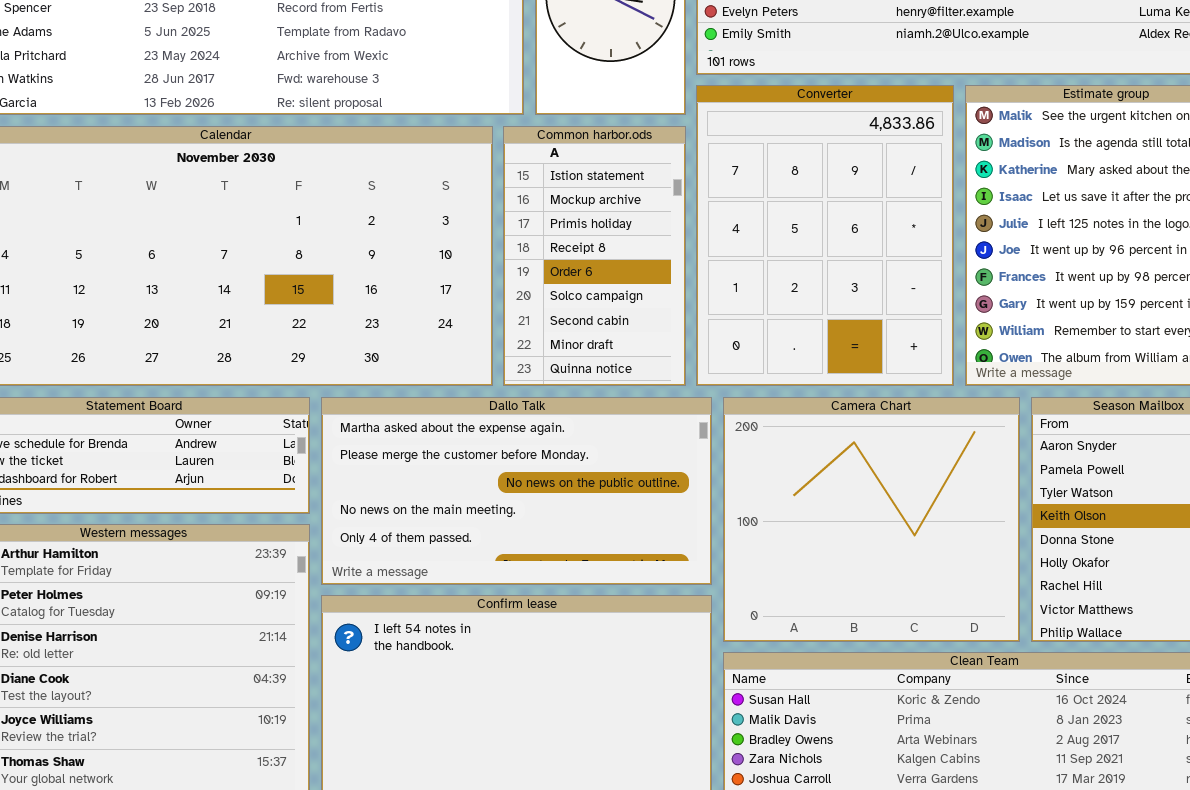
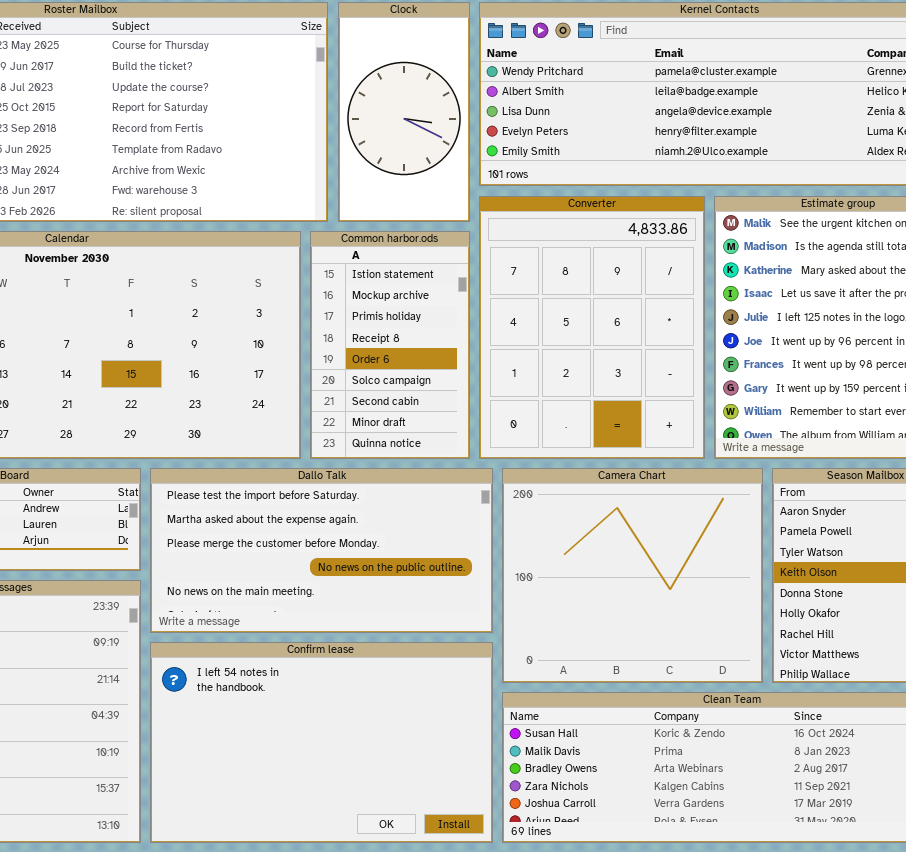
Dallo Talk: [321,397,712,585] -> [150,468,493,633], scrolled up 1 row

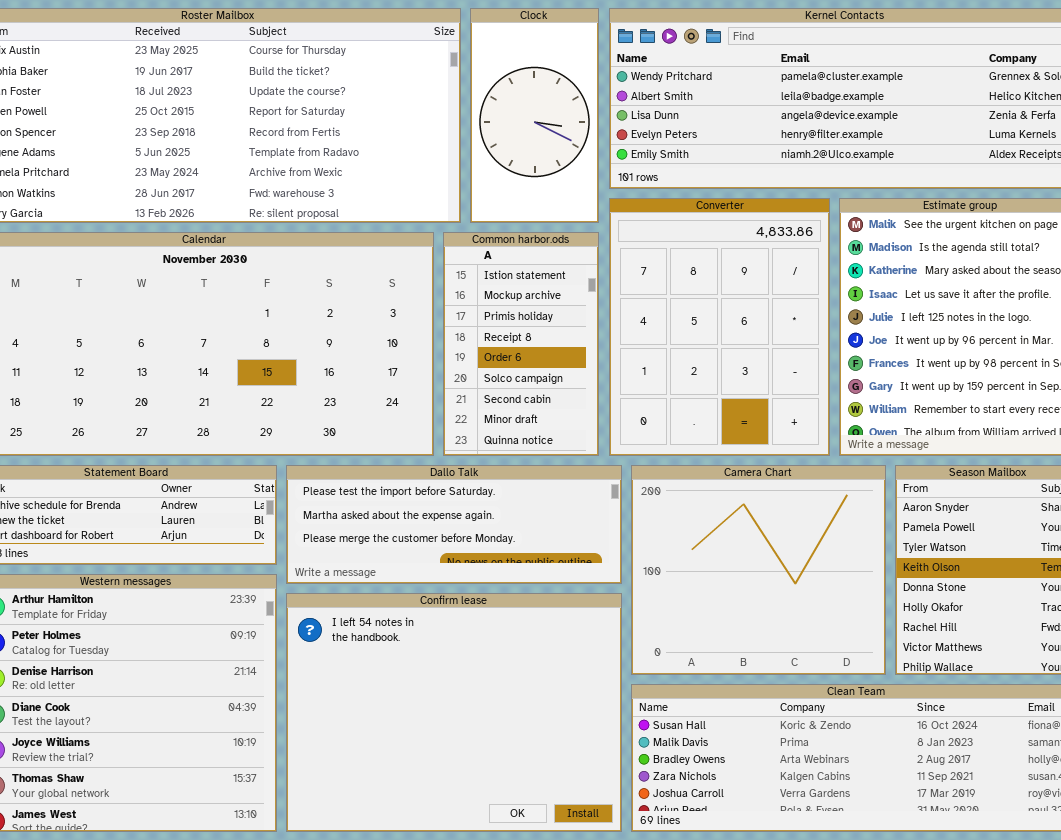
Dallo Talk: [150,468,493,633] -> [286,465,622,584], resized
Confirm lease: [150,642,493,843] -> [286,593,622,832], resized

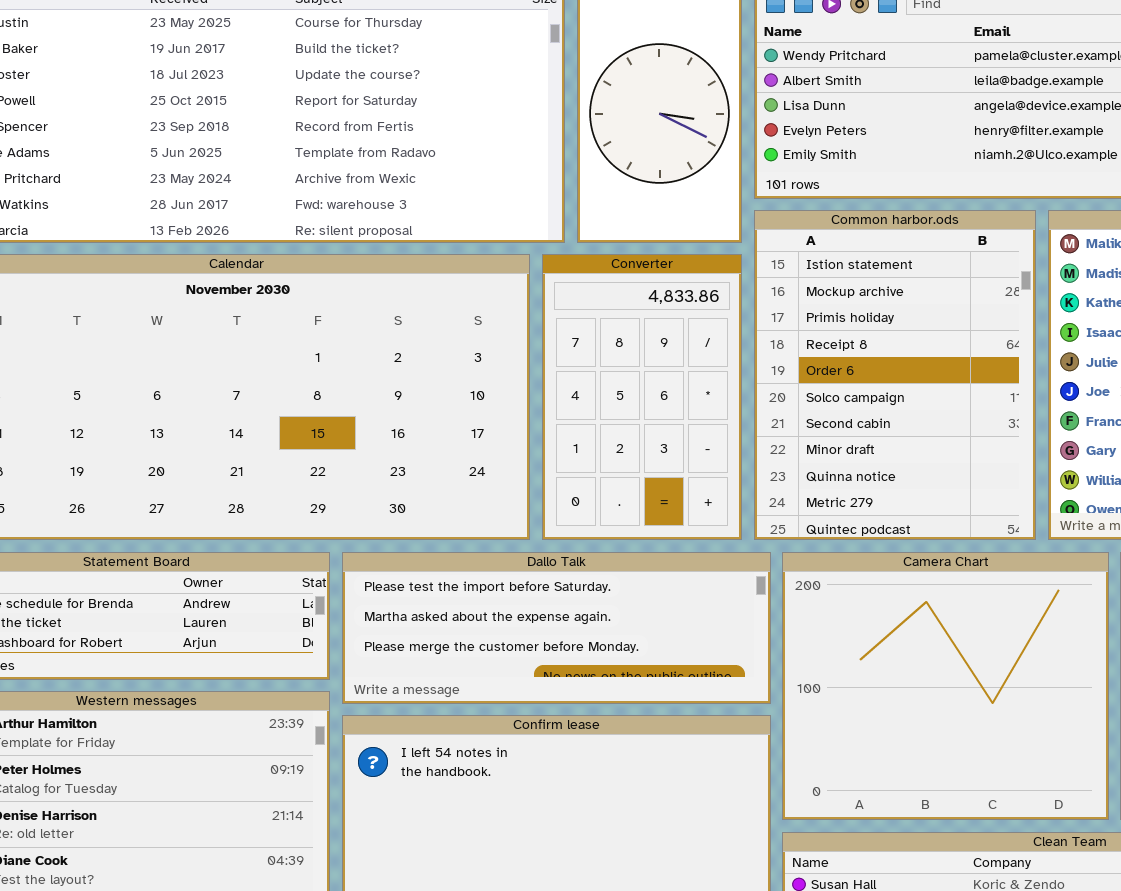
Converter: [609,198,830,456] -> [542,254,742,540], moved, resized
Common harbor.ods: [443,232,599,456] -> [754,210,1036,540], moved, resized

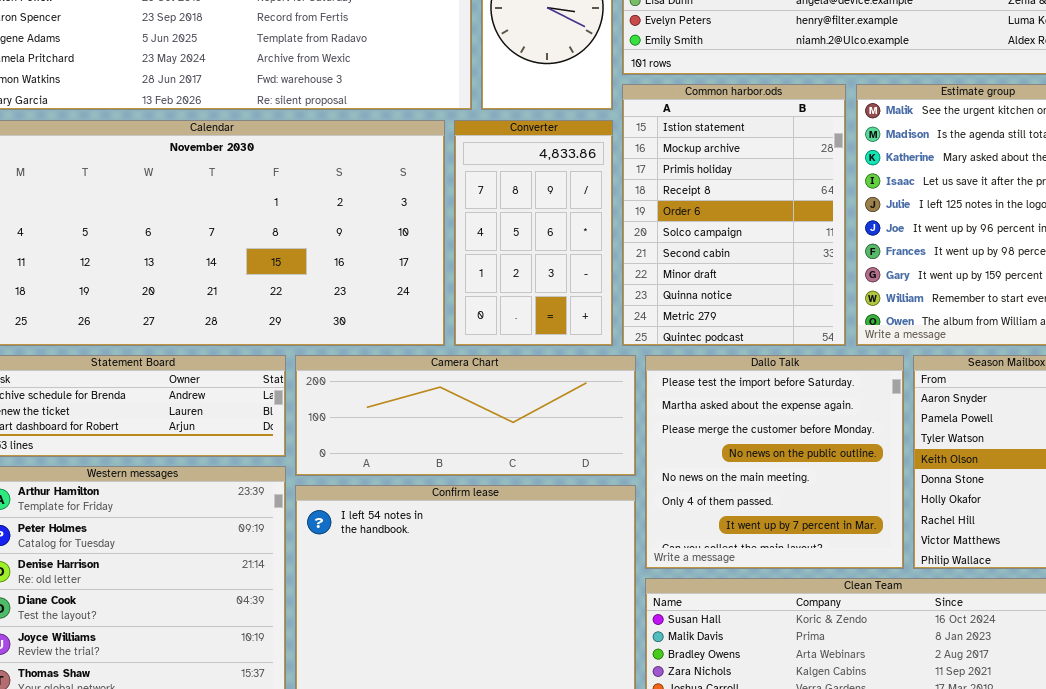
Dallo Talk: [342,552,771,704] -> [645,355,904,569], moved, resized
Camera Chart: [782,552,1109,820] -> [295,355,636,476], moved, resized

